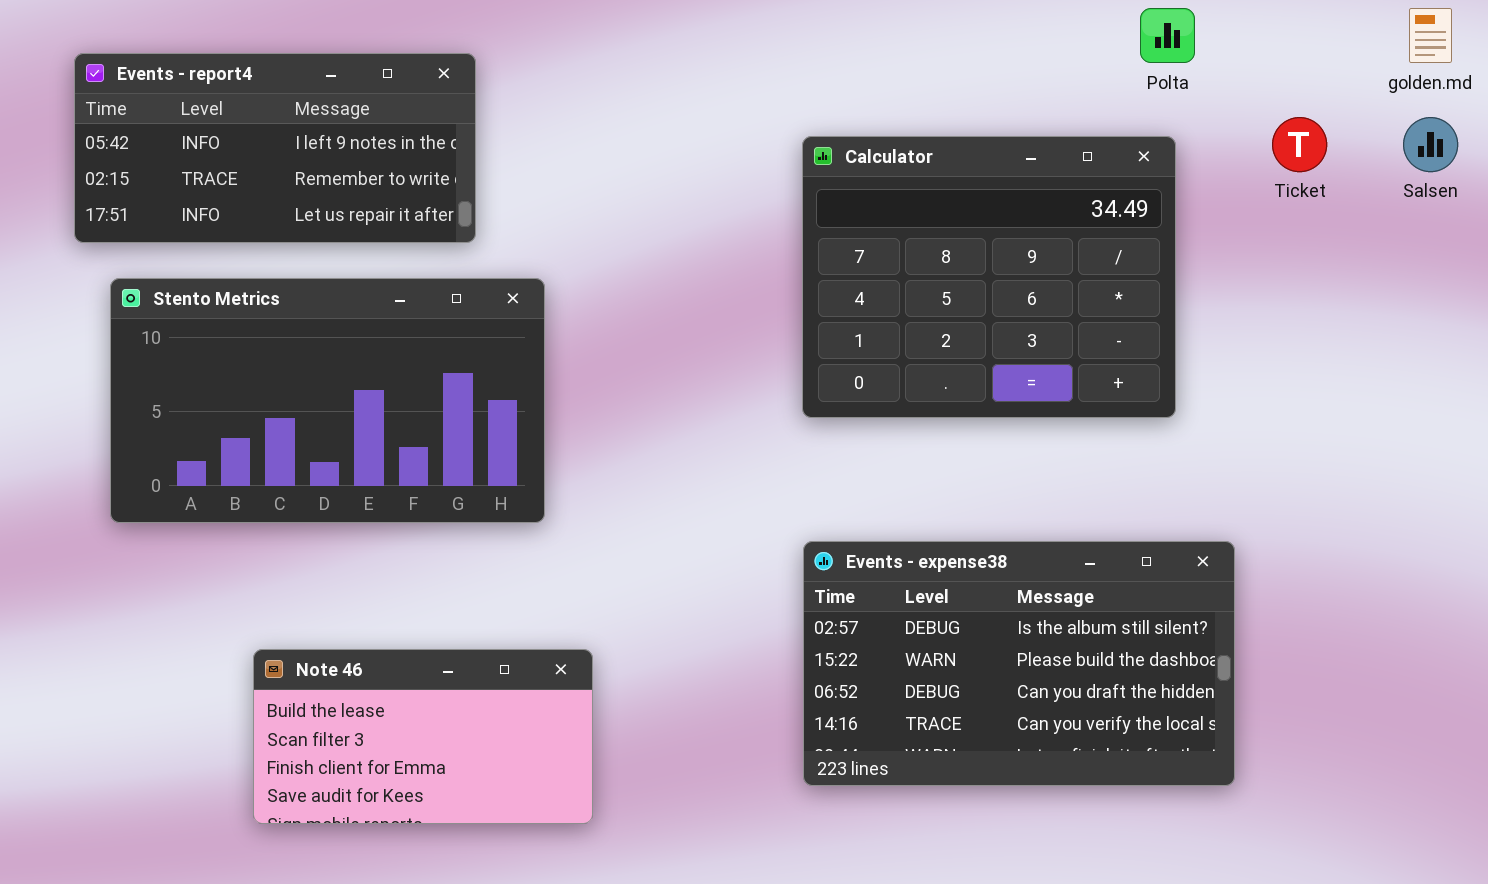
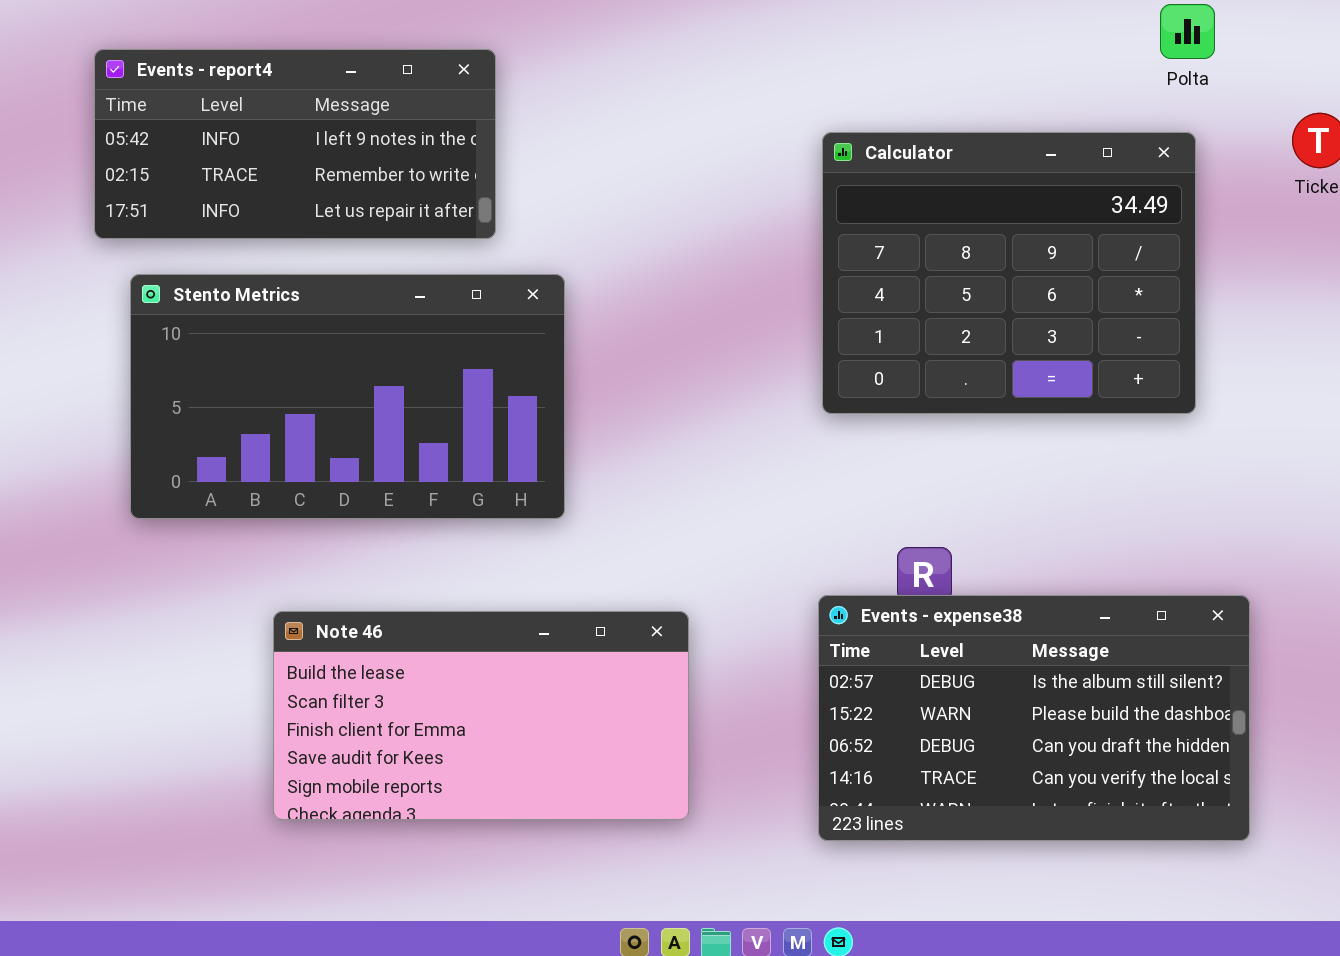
Events - expense38: [803,541,1235,786] -> [818,595,1250,841], moved
Note 46: [253,649,593,824] -> [273,611,689,820], resized

